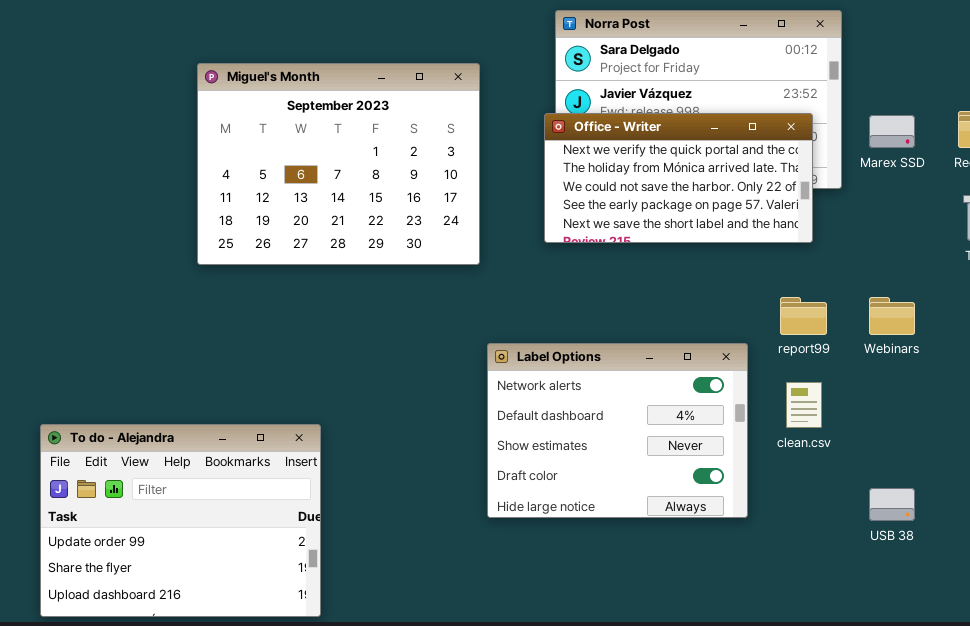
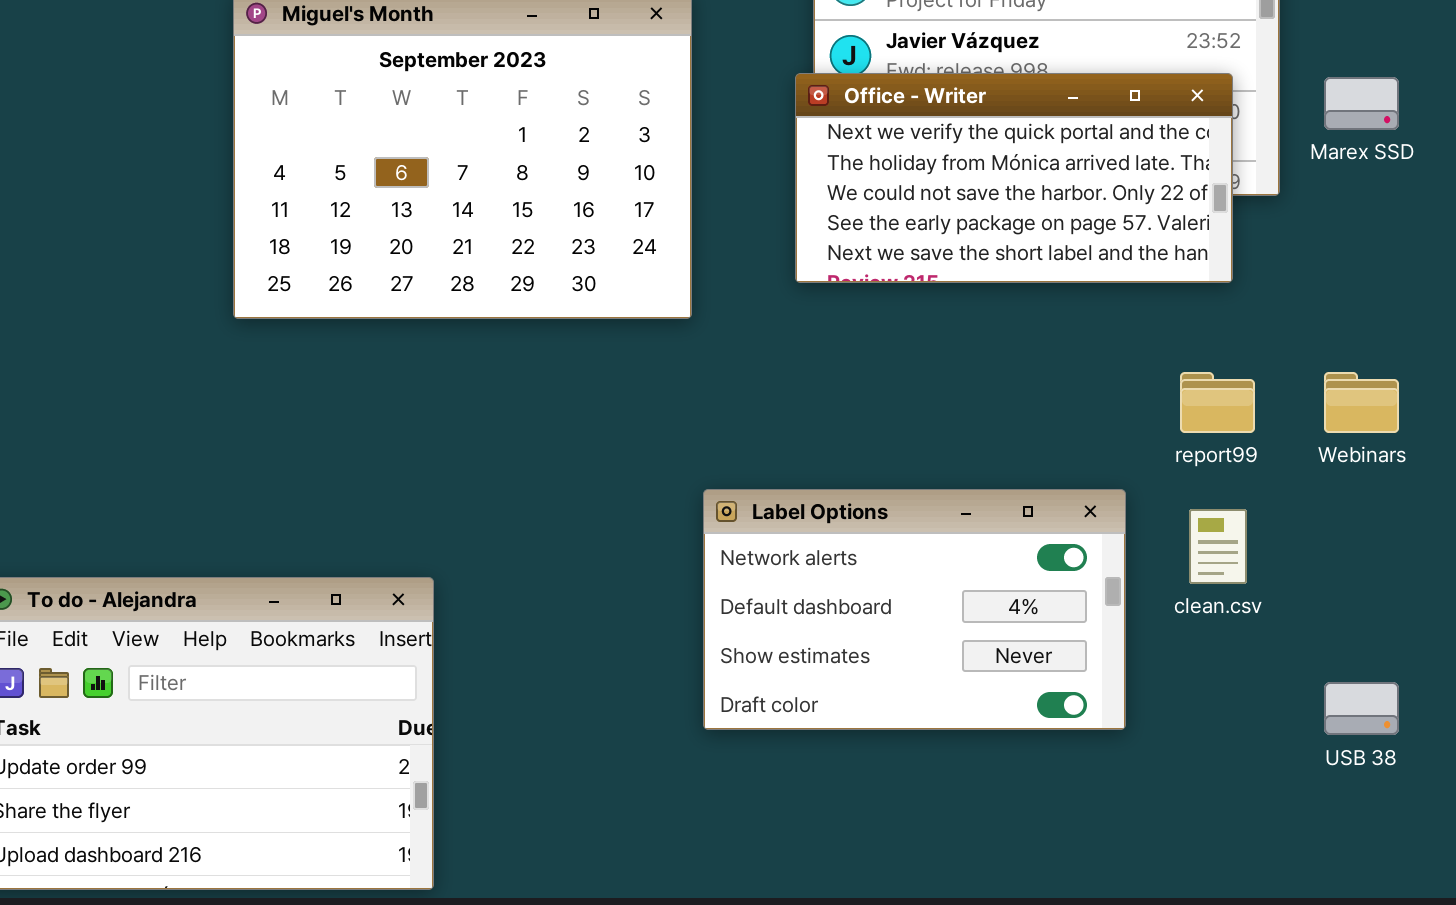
Label Options: [487,343,748,518] -> [703,489,1126,730], resized

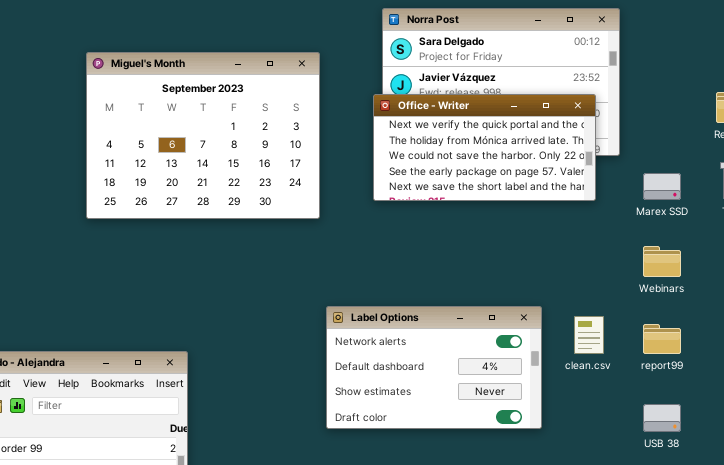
Marex SSD: [1324,77,1399,130] -> [643,173,681,200], moved
report99: [1180,372,1255,433] -> [643,324,681,354], moved

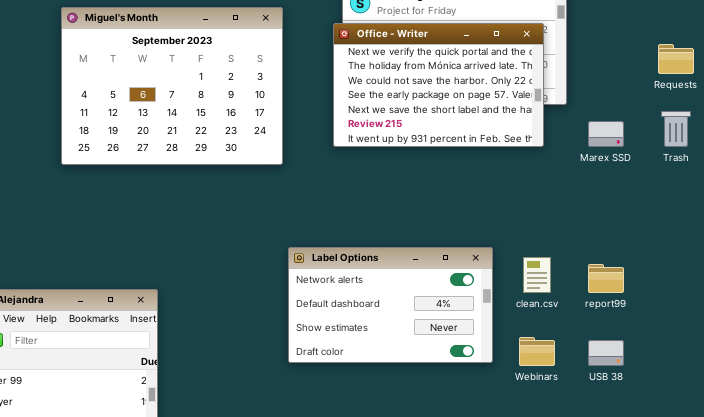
Office - Writer: [373,94,596,201] -> [333,23,544,147], resized
Webinars: [643,246,681,277] -> [519,337,555,366], moved

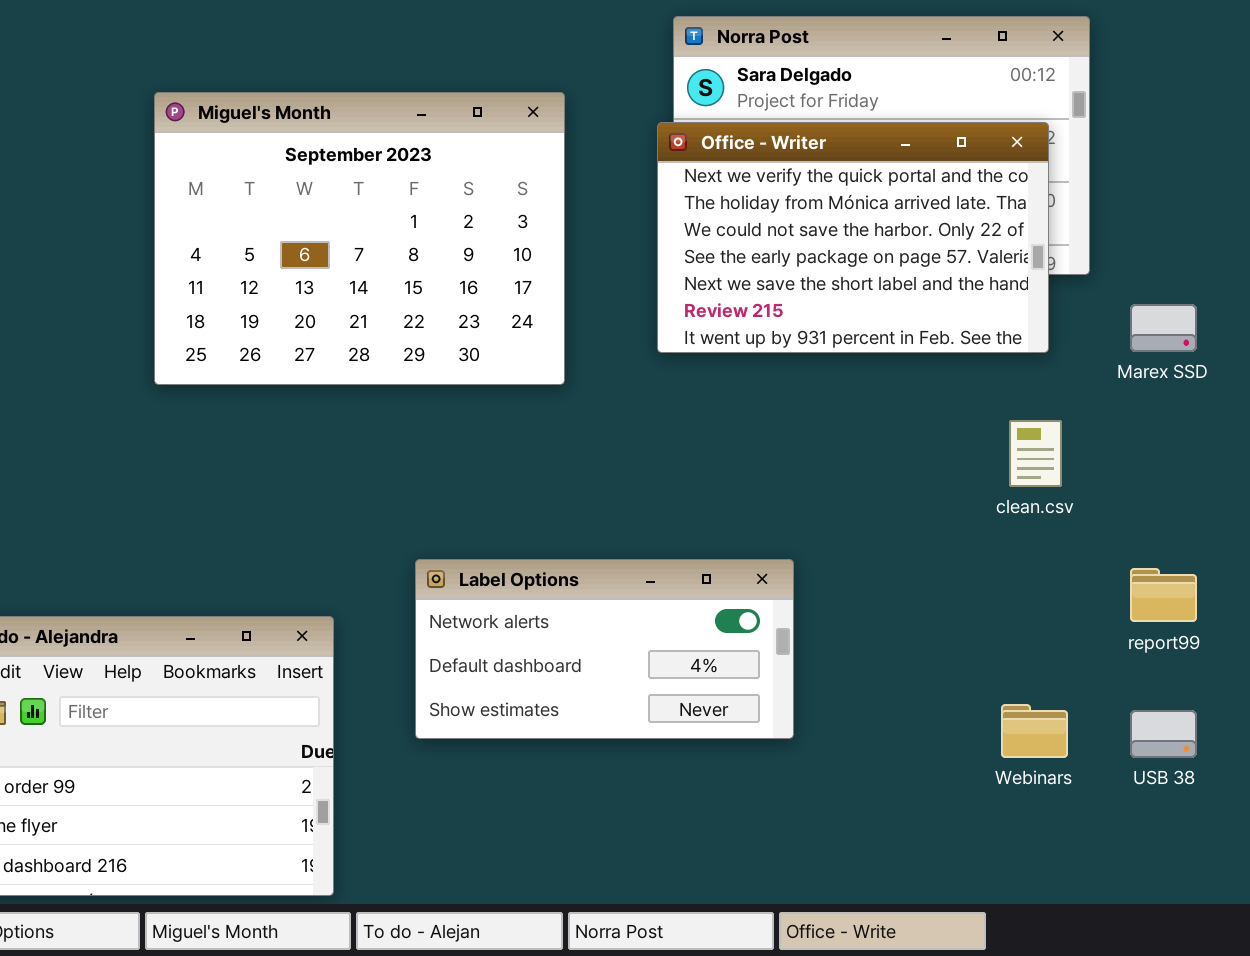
Label Options: [288,247,493,363] -> [415,559,794,739], moved, resized
clean.csv: [523,257,551,293] -> [1009,420,1062,487], moved

